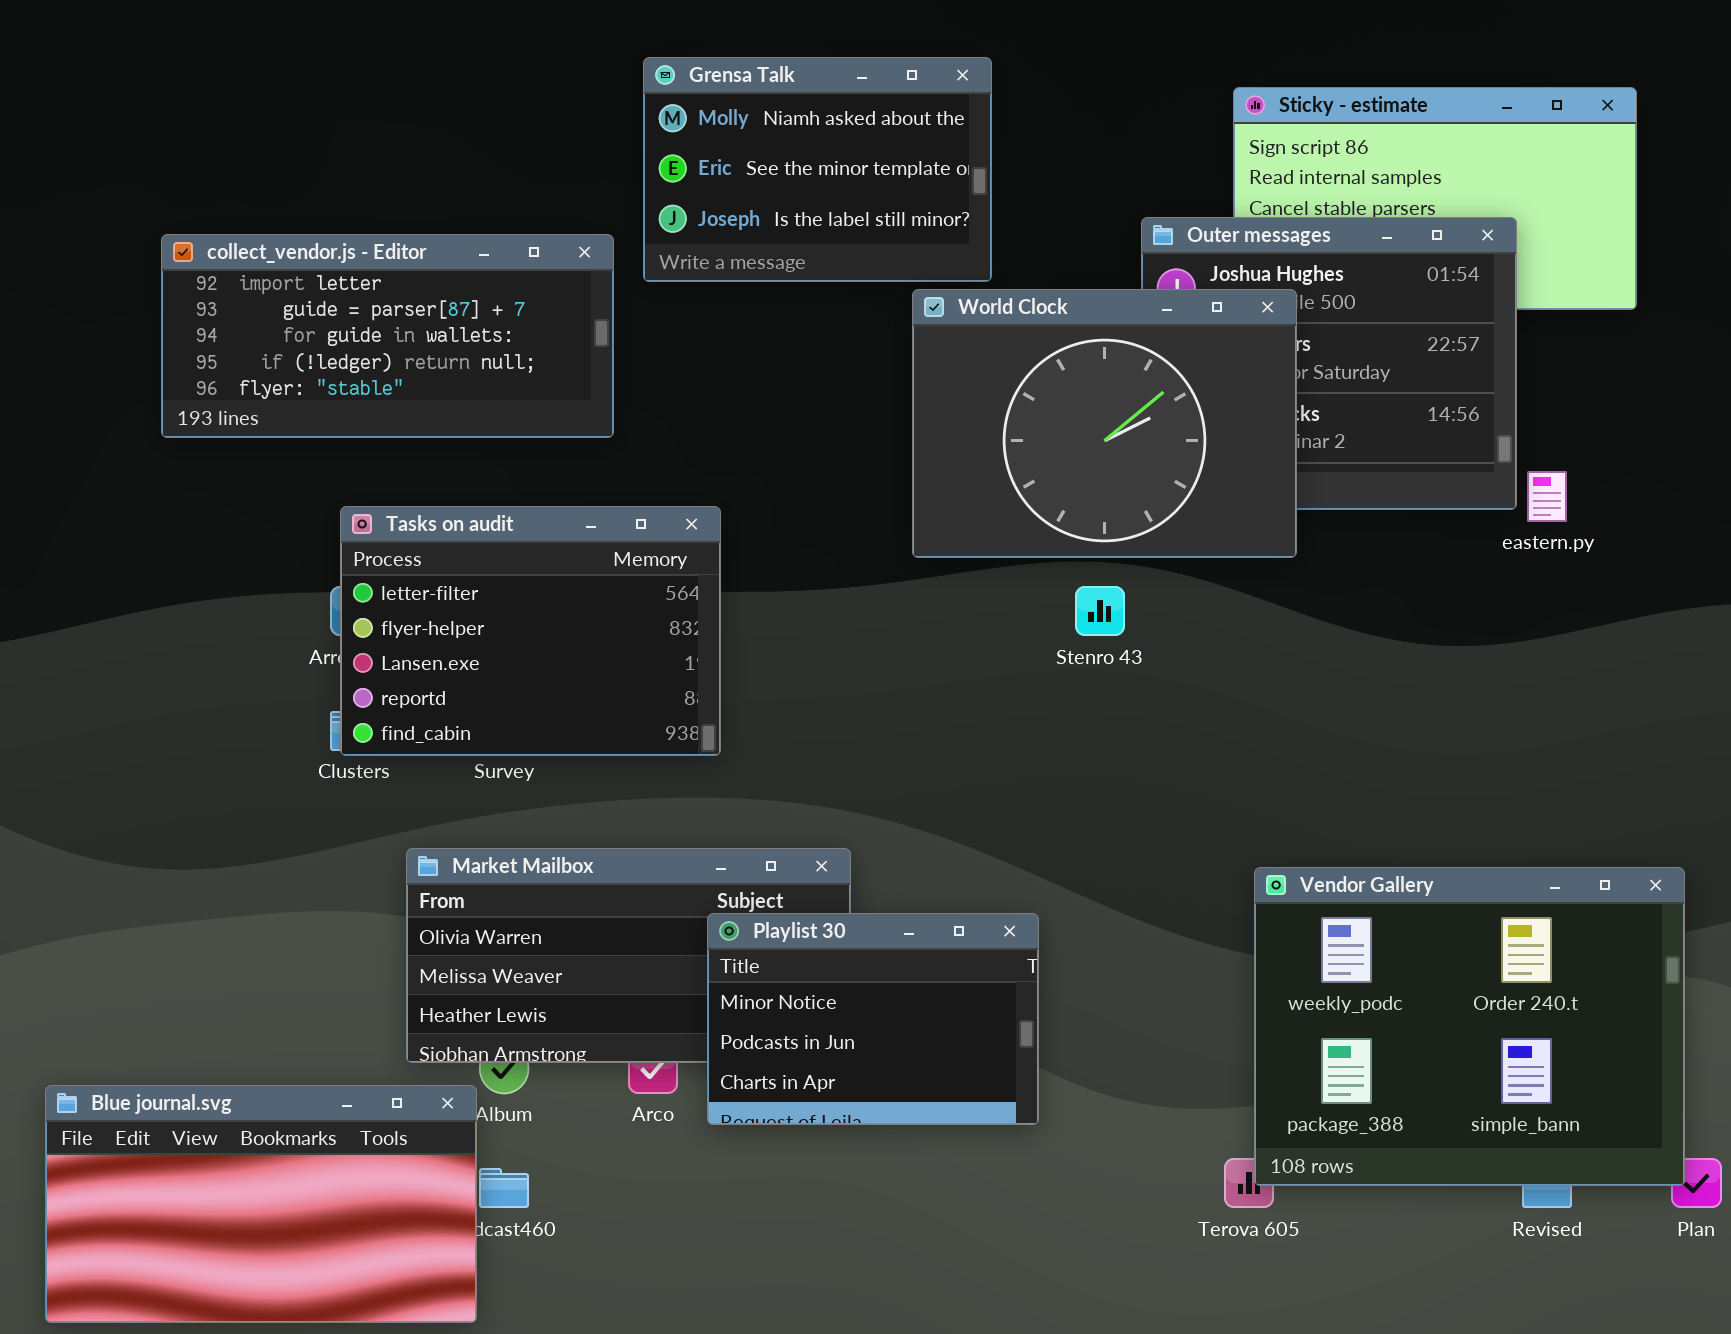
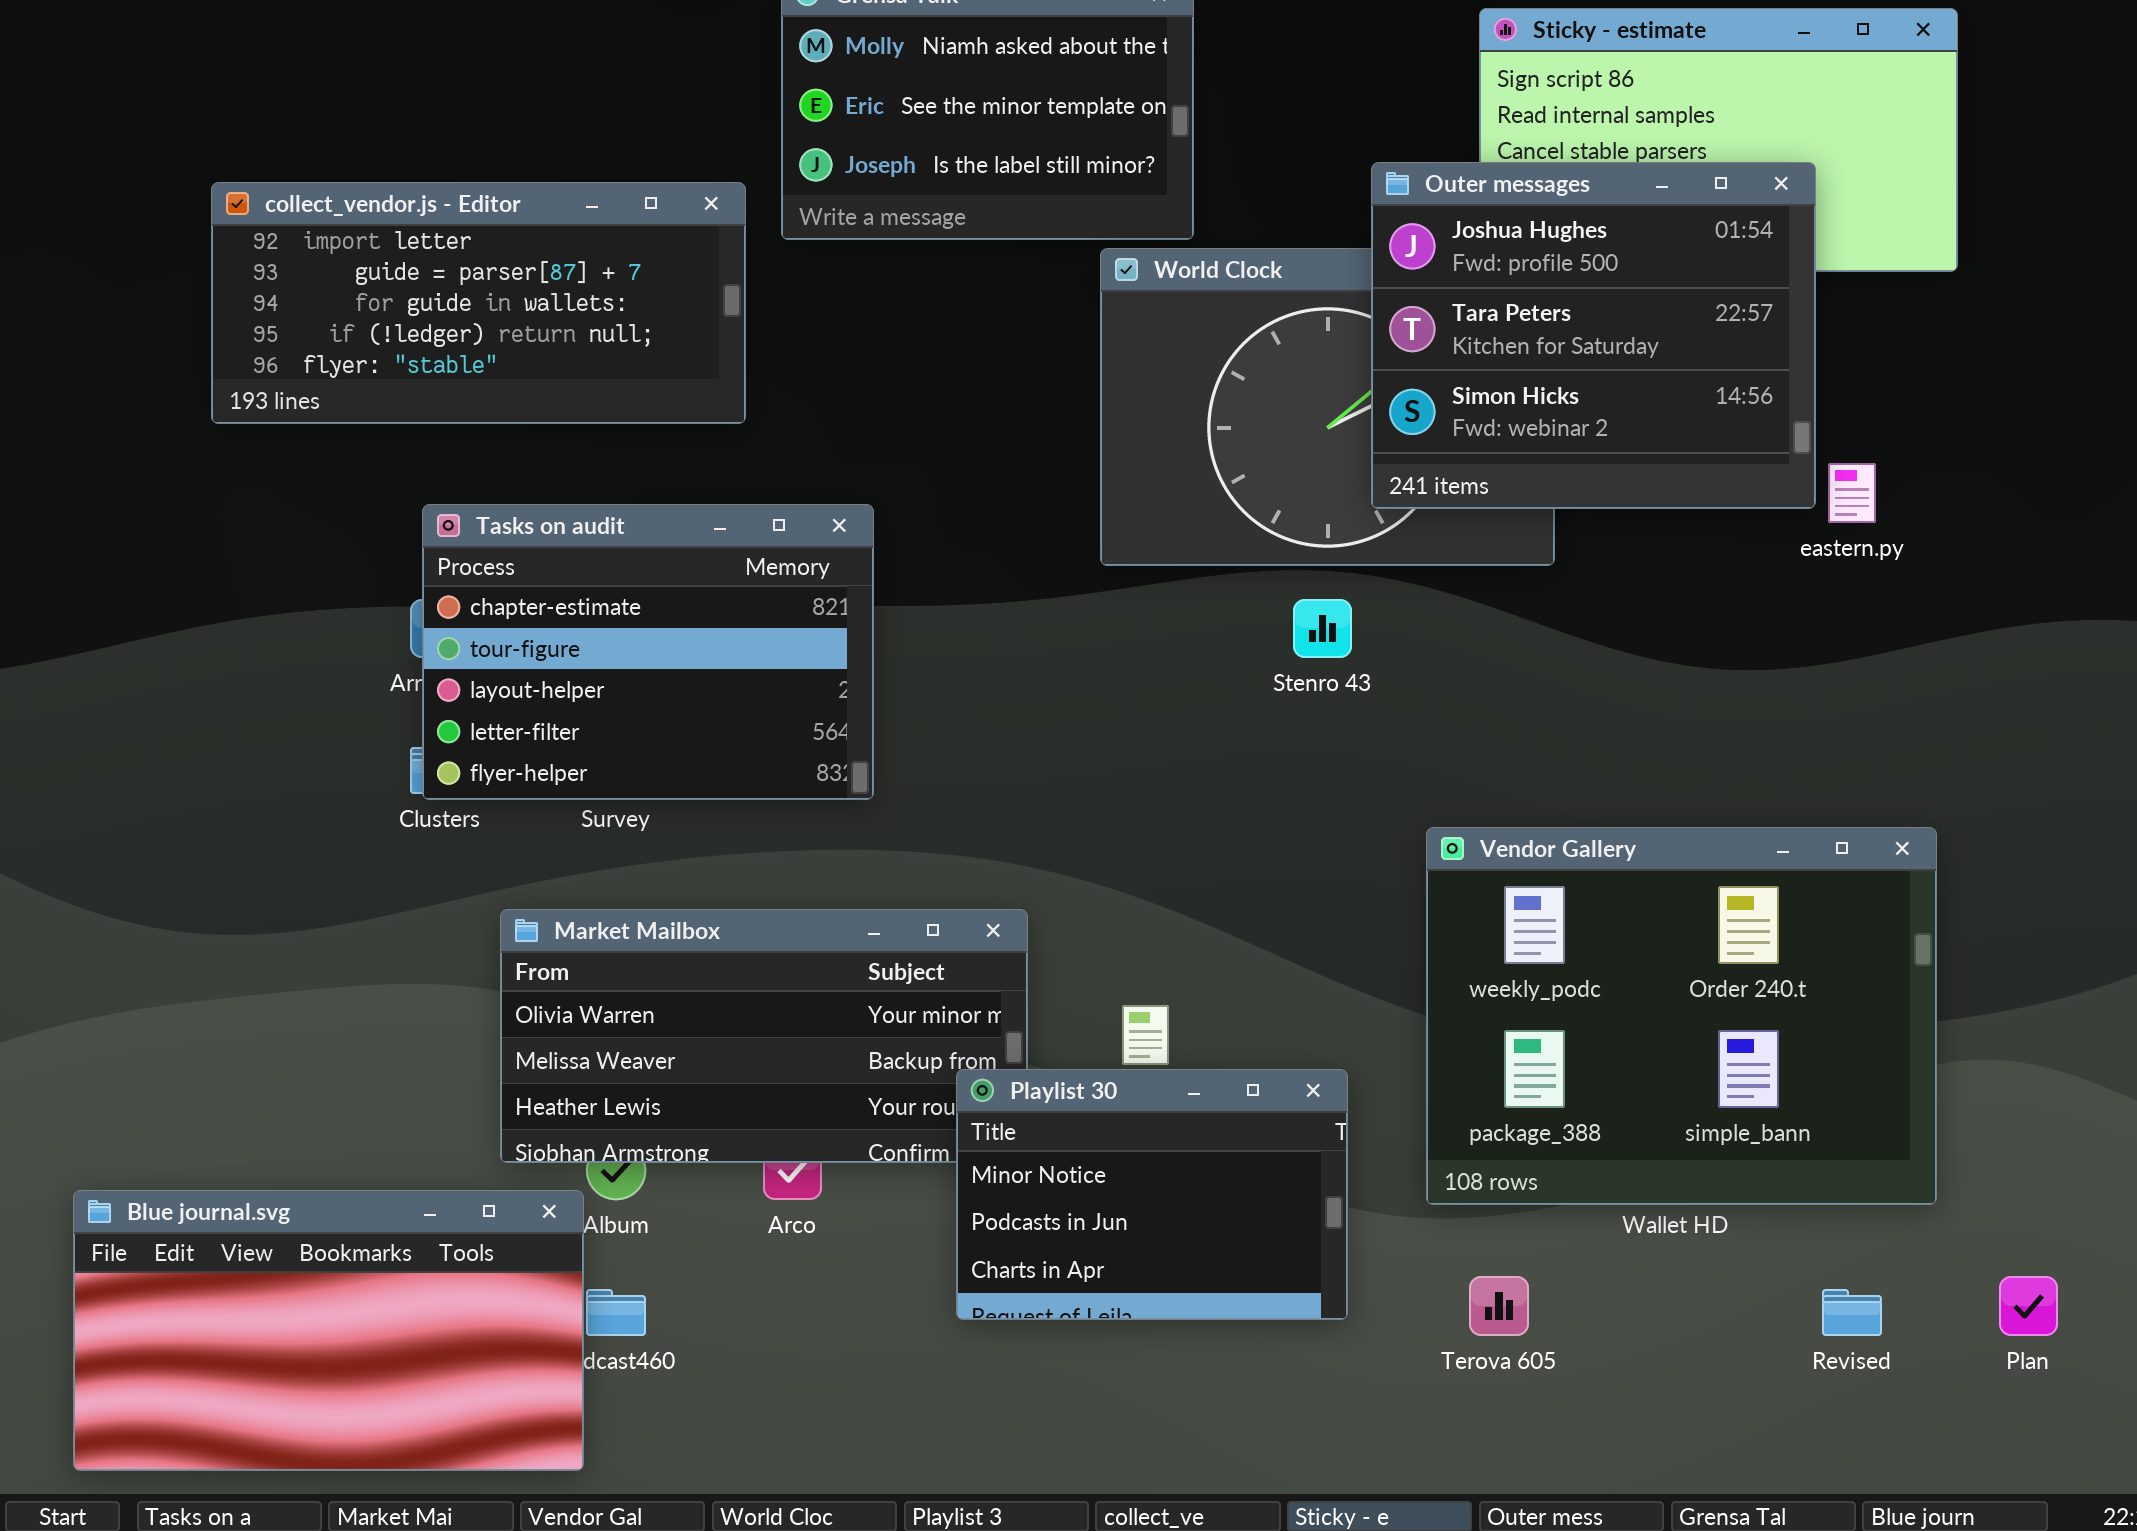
Outer messages: [1141,217,1517,510] -> [1371,162,1816,509], raised
Tasks on audit: [340,506,721,756] -> [422,504,874,800], scrolled up 3 rows
Vendor Gallery: [1254,867,1685,1186] -> [1426,827,1937,1205], moved
Playlist 30: [707,913,1039,1125] -> [956,1069,1348,1320], moved

